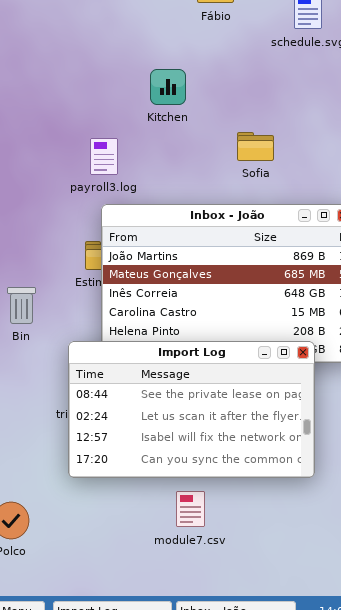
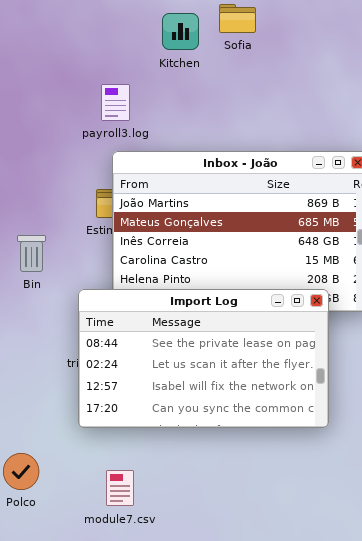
Sofia: [237,132,274,161] -> [219,4,256,33], moved
module7.csv: [176,491,205,527] -> [106,470,134,506], moved

